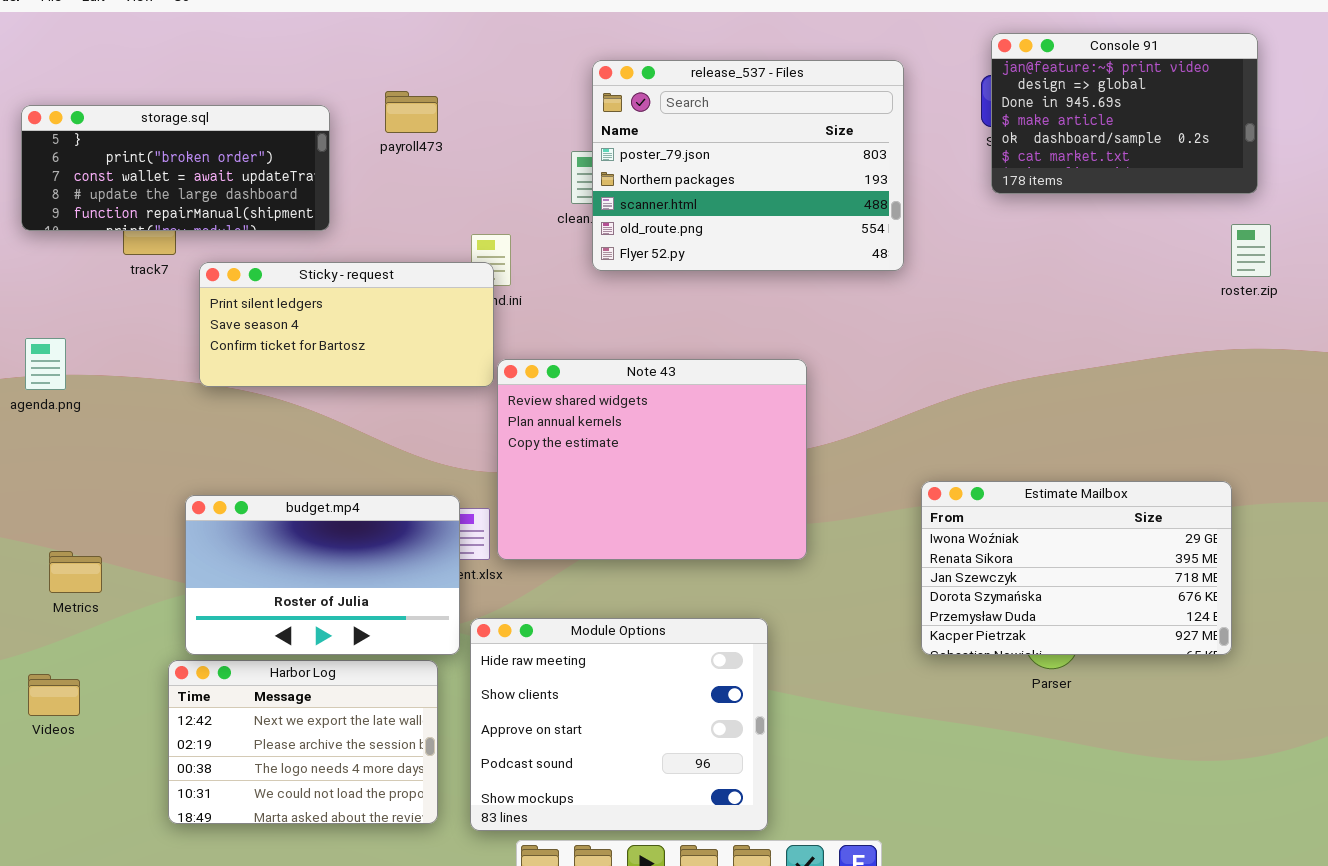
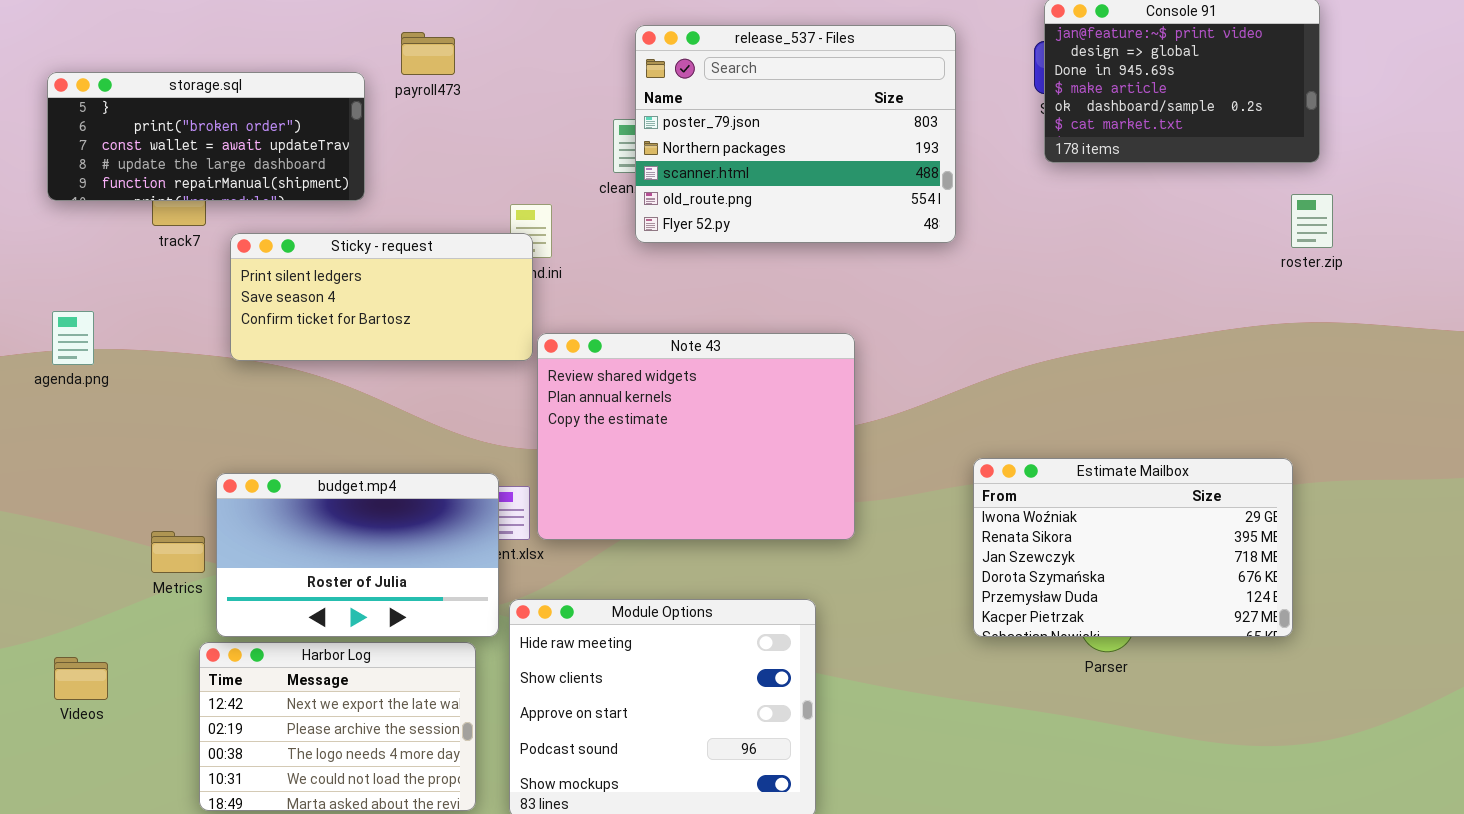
payroll473: [385,91,438,133] -> [401,32,455,75], moved
Metrics: [49,551,102,593] -> [151,531,205,573], moved

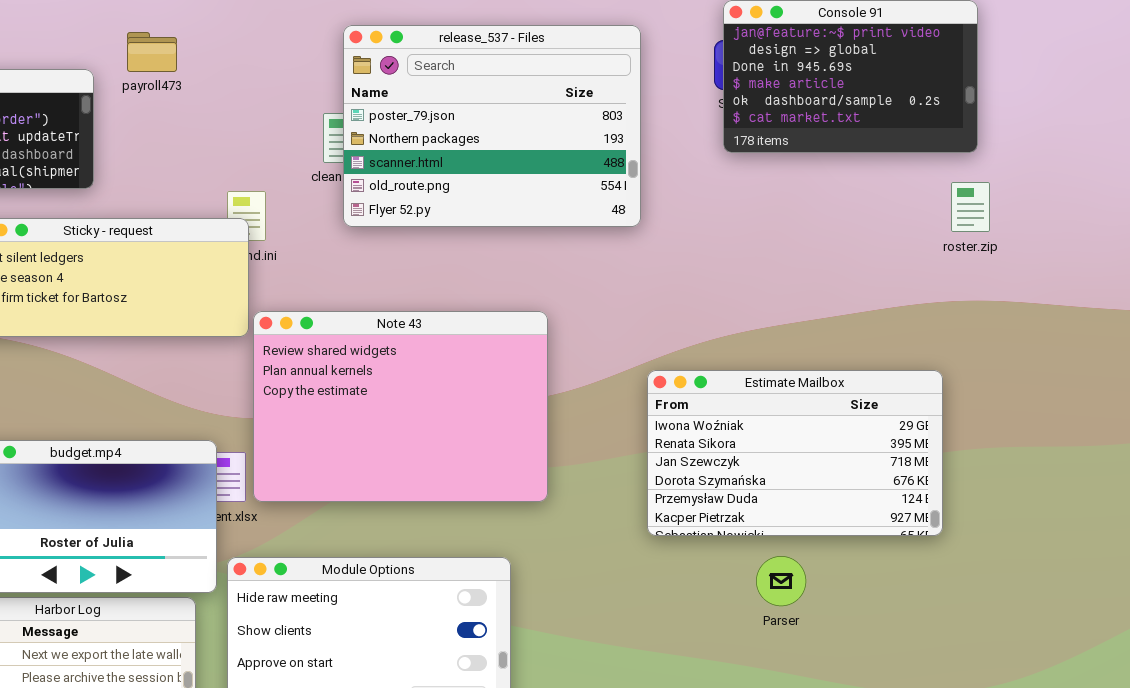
Estimate Mailbox: [973,458,1293,637] -> [647,370,943,536], moved

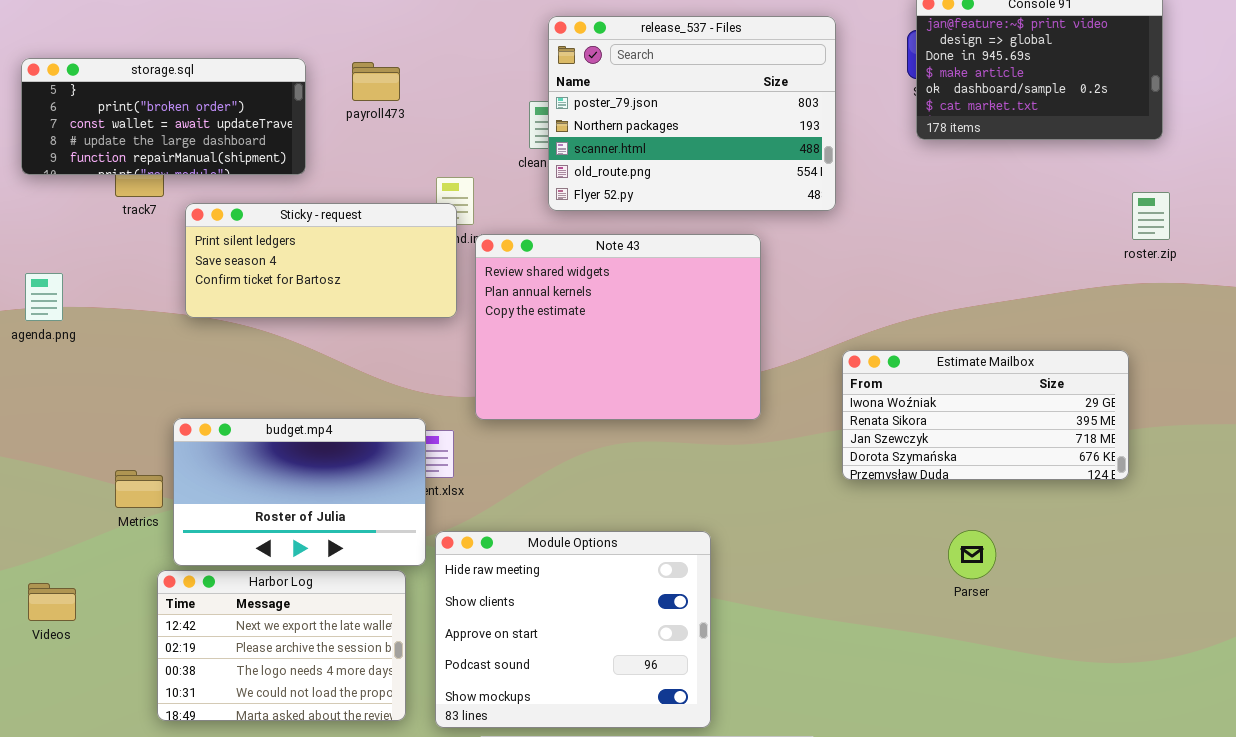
payroll473: [127,32,177,72] -> [352,62,400,101], moved
roster.zip: [951,182,990,232] -> [1132,192,1170,240], moved
Note 43: [253,311,548,502] -> [475,234,761,420], moved
Estimate Mailbox: [647,370,943,536] -> [842,350,1129,480], resized

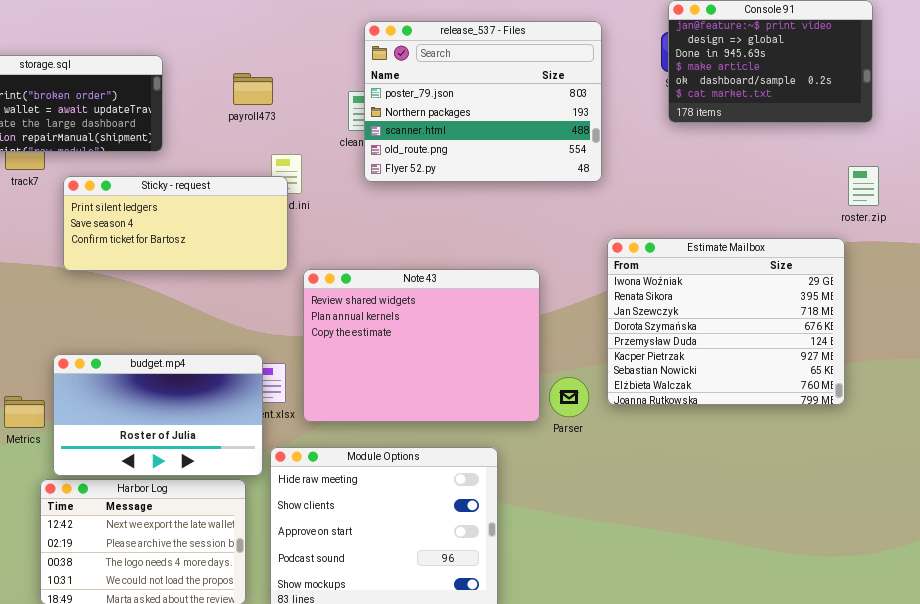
payroll473: [352,62,400,101] -> [233,73,273,105], moved
Note 43: [475,234,761,420] -> [303,269,540,422], moved
Estimate Mailbox: [842,350,1129,480] -> [607,238,845,405], resized
Parser: [948,530,996,579] -> [549,377,589,417], moved

